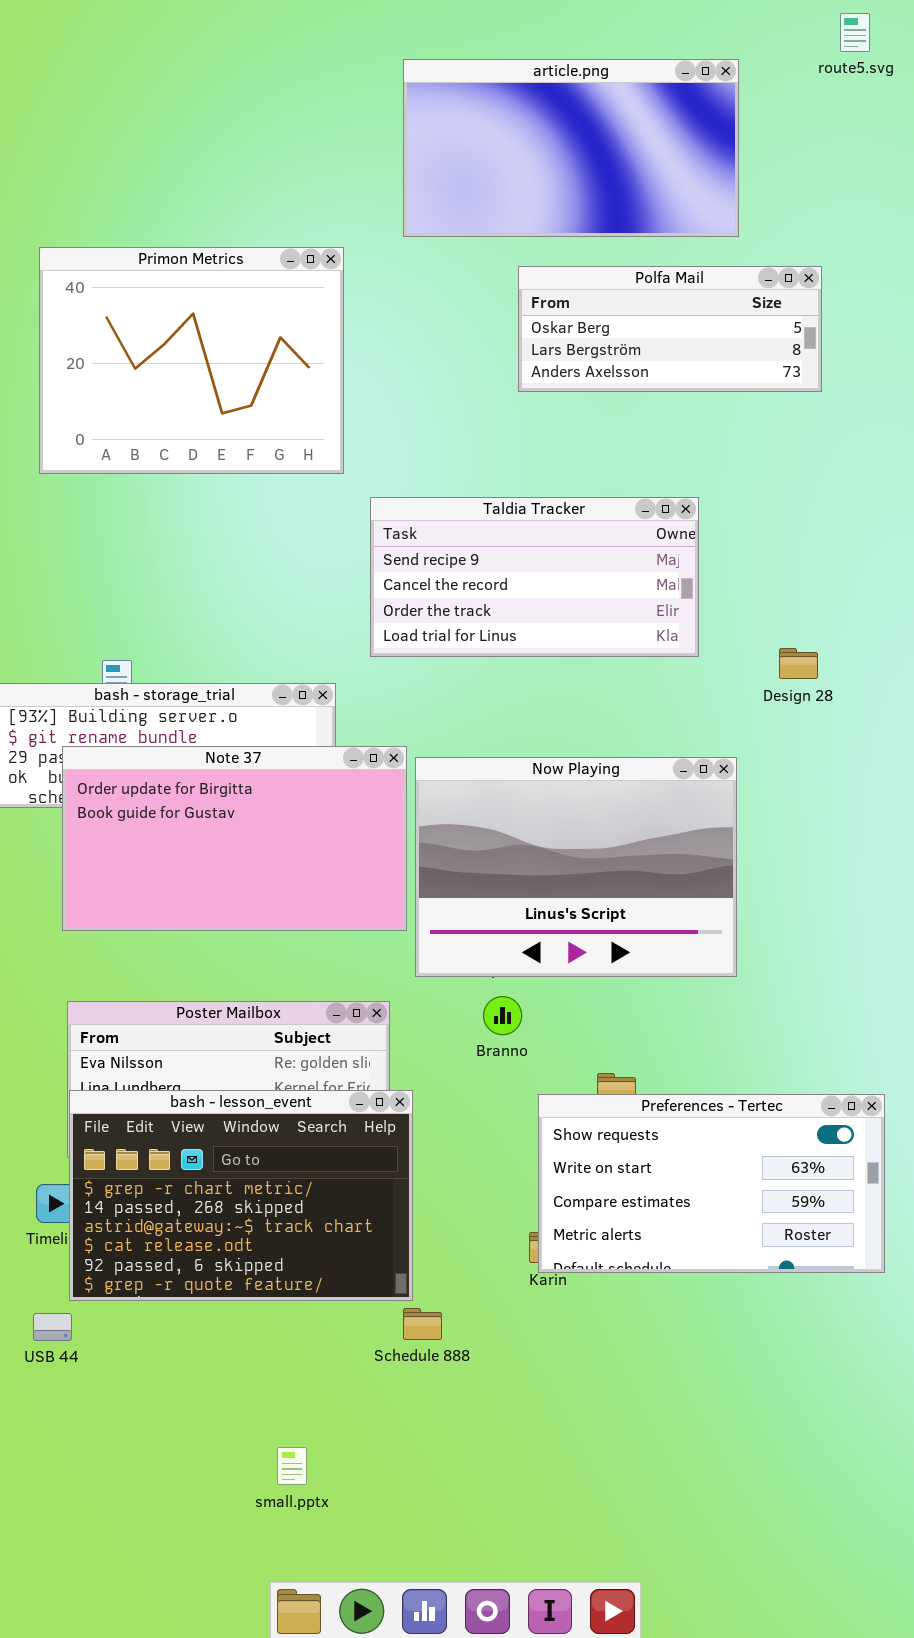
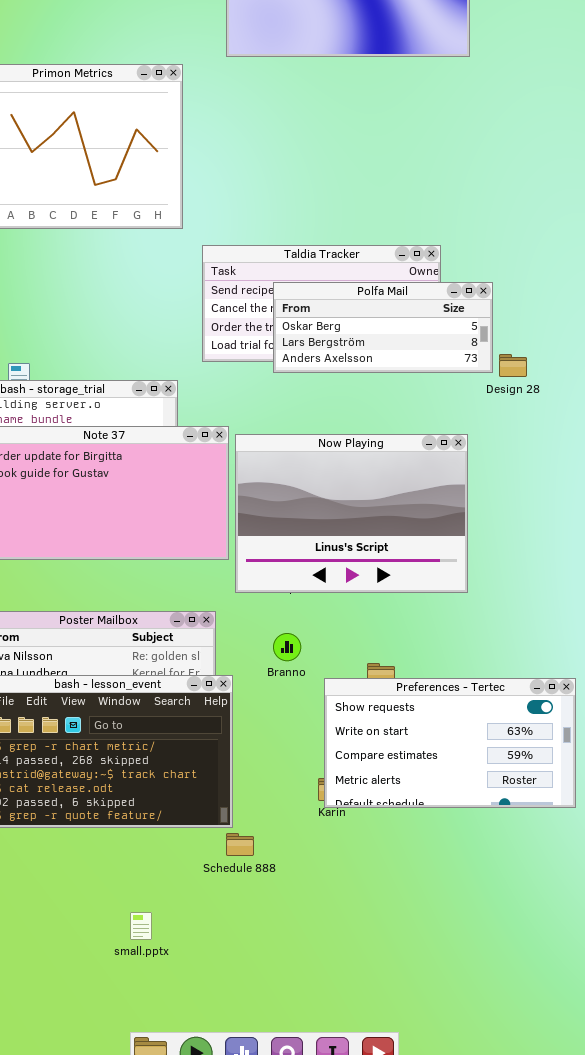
Polfa Mail: [518,266,822,392] -> [273,282,493,373], moved
Branno: [483,996,522,1035] -> [273,633,301,661], moved
small.pptx: [277,1447,307,1485] -> [130,912,152,940], moved

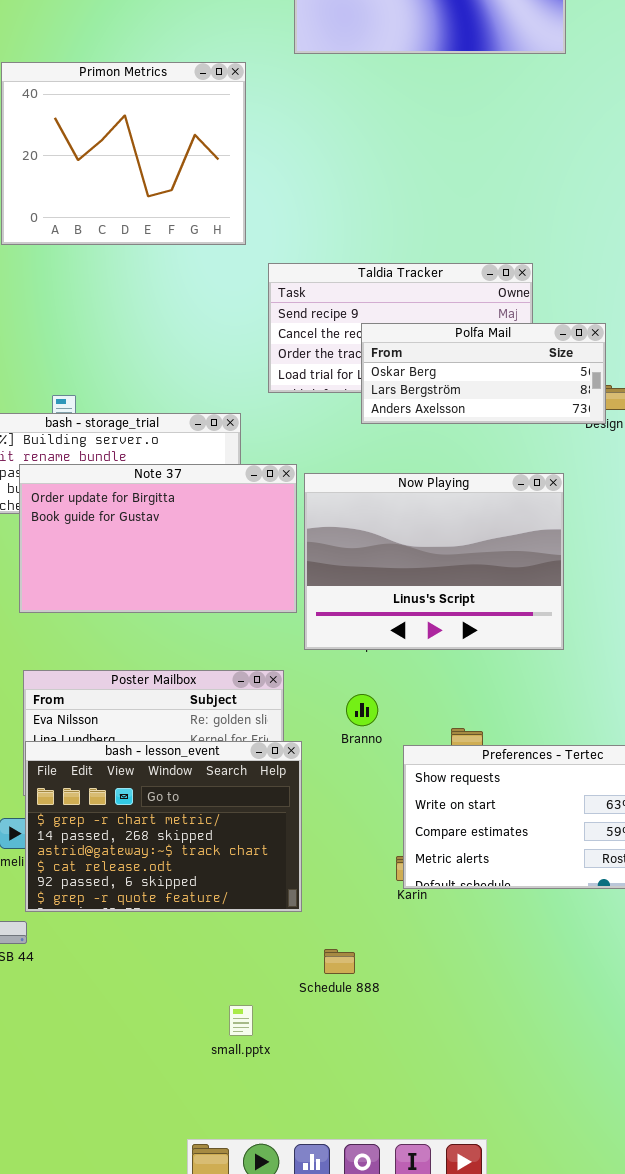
Polfa Mail: [273,282,493,373] -> [361,323,606,424], moved
Schedule 888: [226,833,254,856] -> [324,949,355,974], moved
small.pptx: [130,912,152,940] -> [229,1005,253,1036], moved

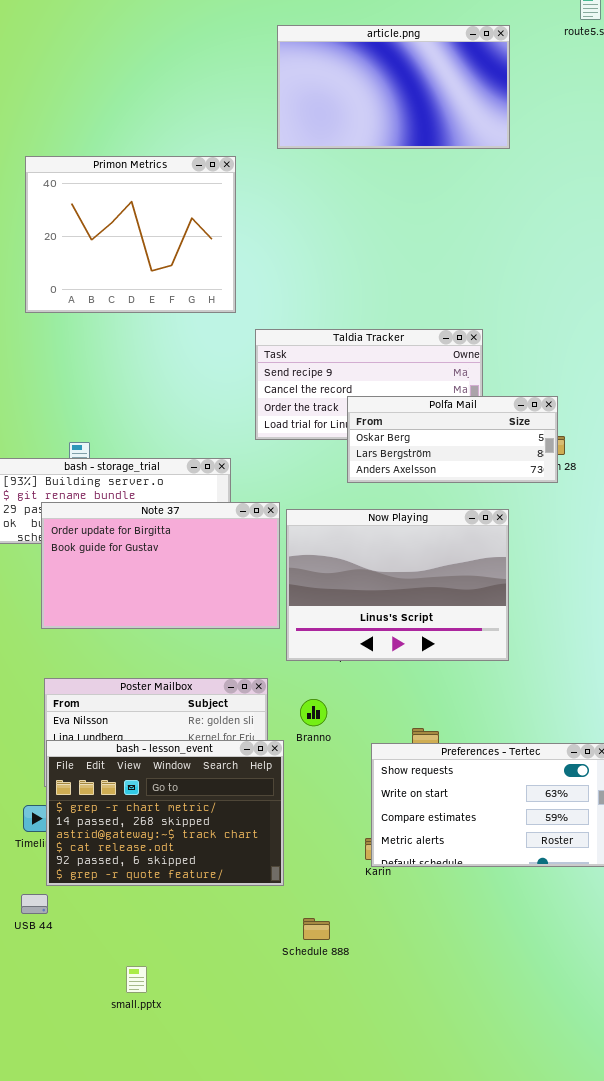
Polfa Mail: [361,323,606,424] -> [347,396,558,483], moved
Branno: [346,694,378,726] -> [300,699,327,726], moved
small.pptx: [229,1005,253,1036] -> [126,966,147,993], moved

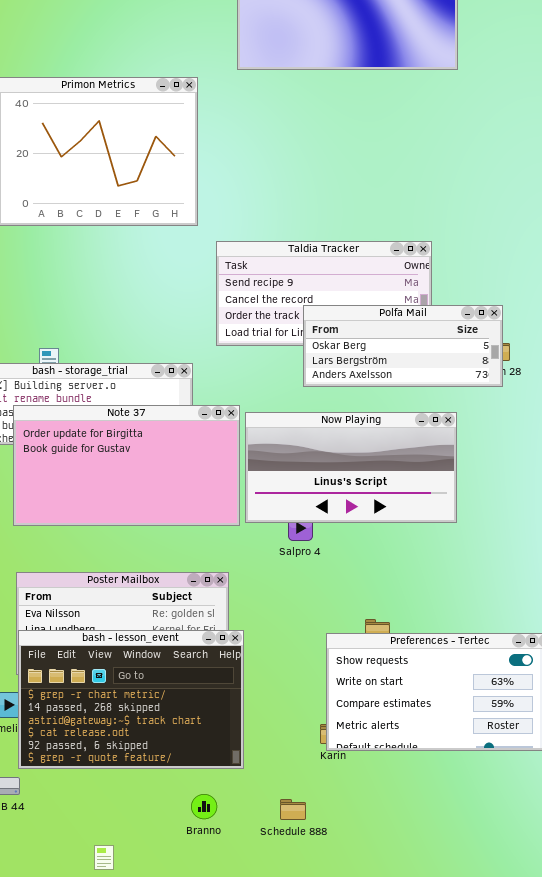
Now Playing: [286,509,509,661] -> [245,412,457,523], resized
Branno: [300,699,327,726] -> [191,794,217,819], moved
Schedule 888: [303,918,330,940] -> [280,799,306,820], moved

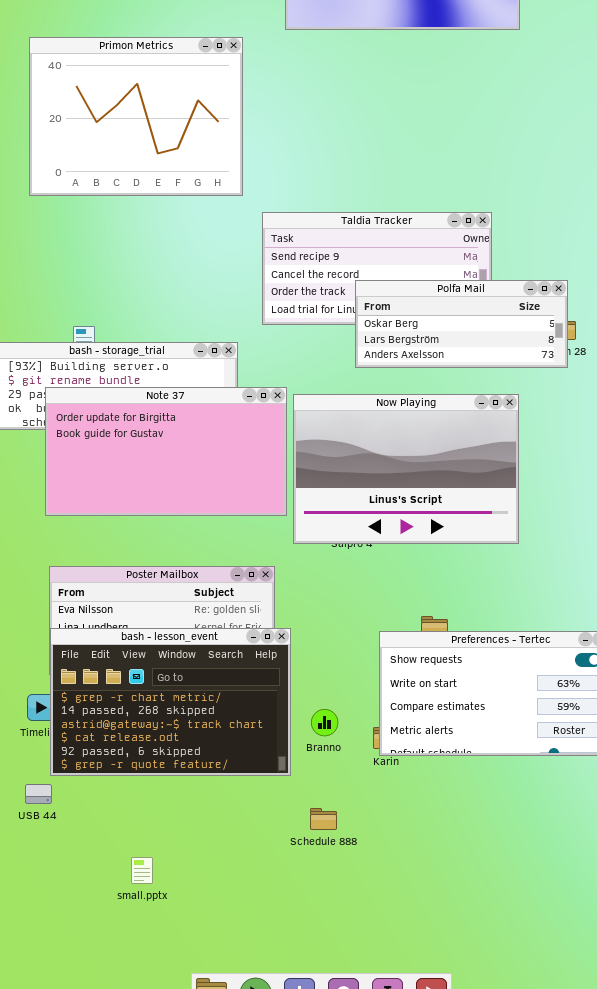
Now Playing: [245,412,457,523] -> [293,394,519,544], resized
Branno: [191,794,217,819] -> [311,709,338,736], moved
Schedule 888: [280,799,306,820] -> [310,808,337,830], moved

